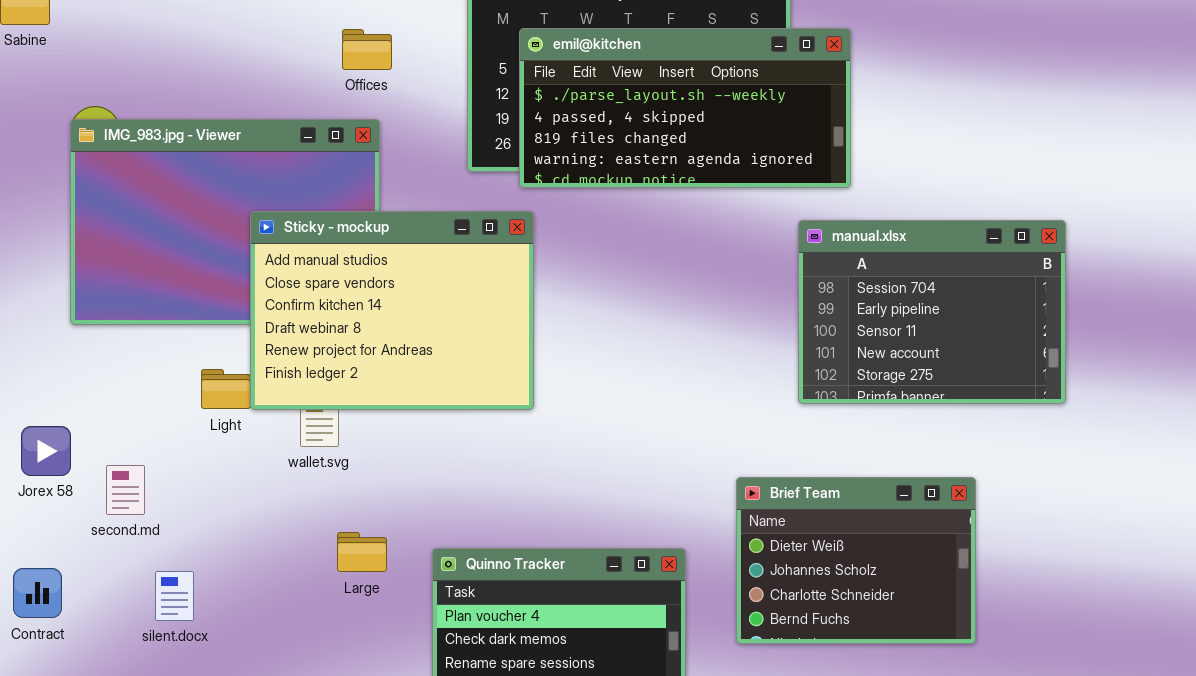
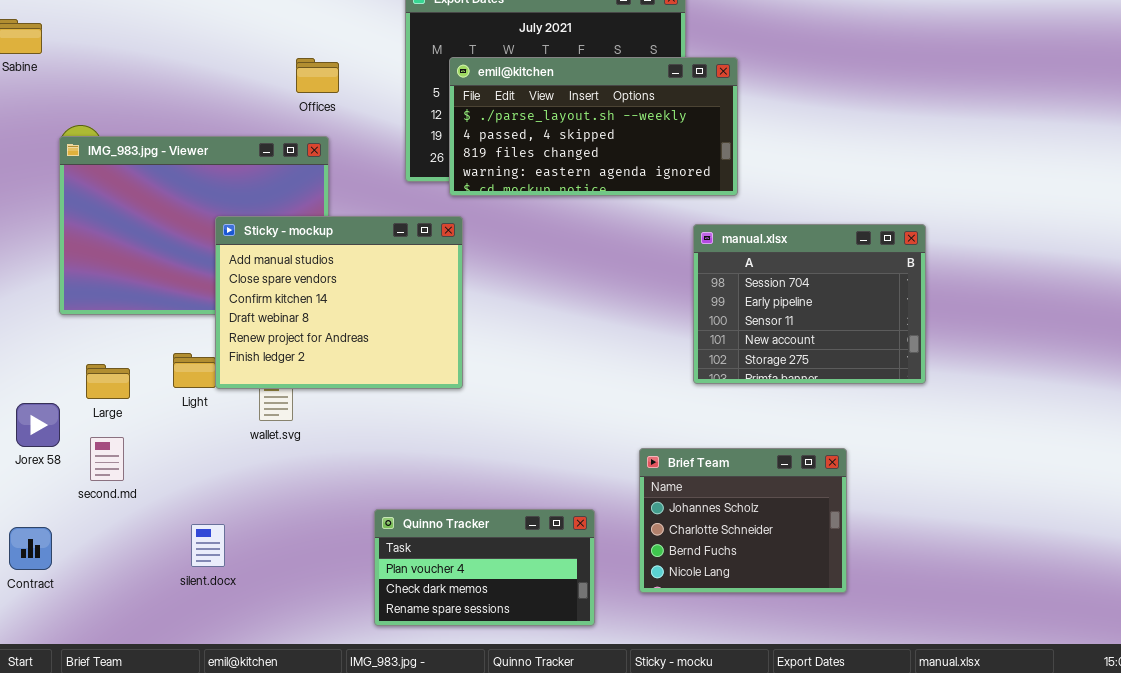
Brief Team: [736,477,976,644] -> [639,448,847,593], scrolled down 1 row
Large: [337,532,387,572] -> [86,364,130,399], moved
silent.docx: [155,571,194,621] -> [191,524,225,567], moved

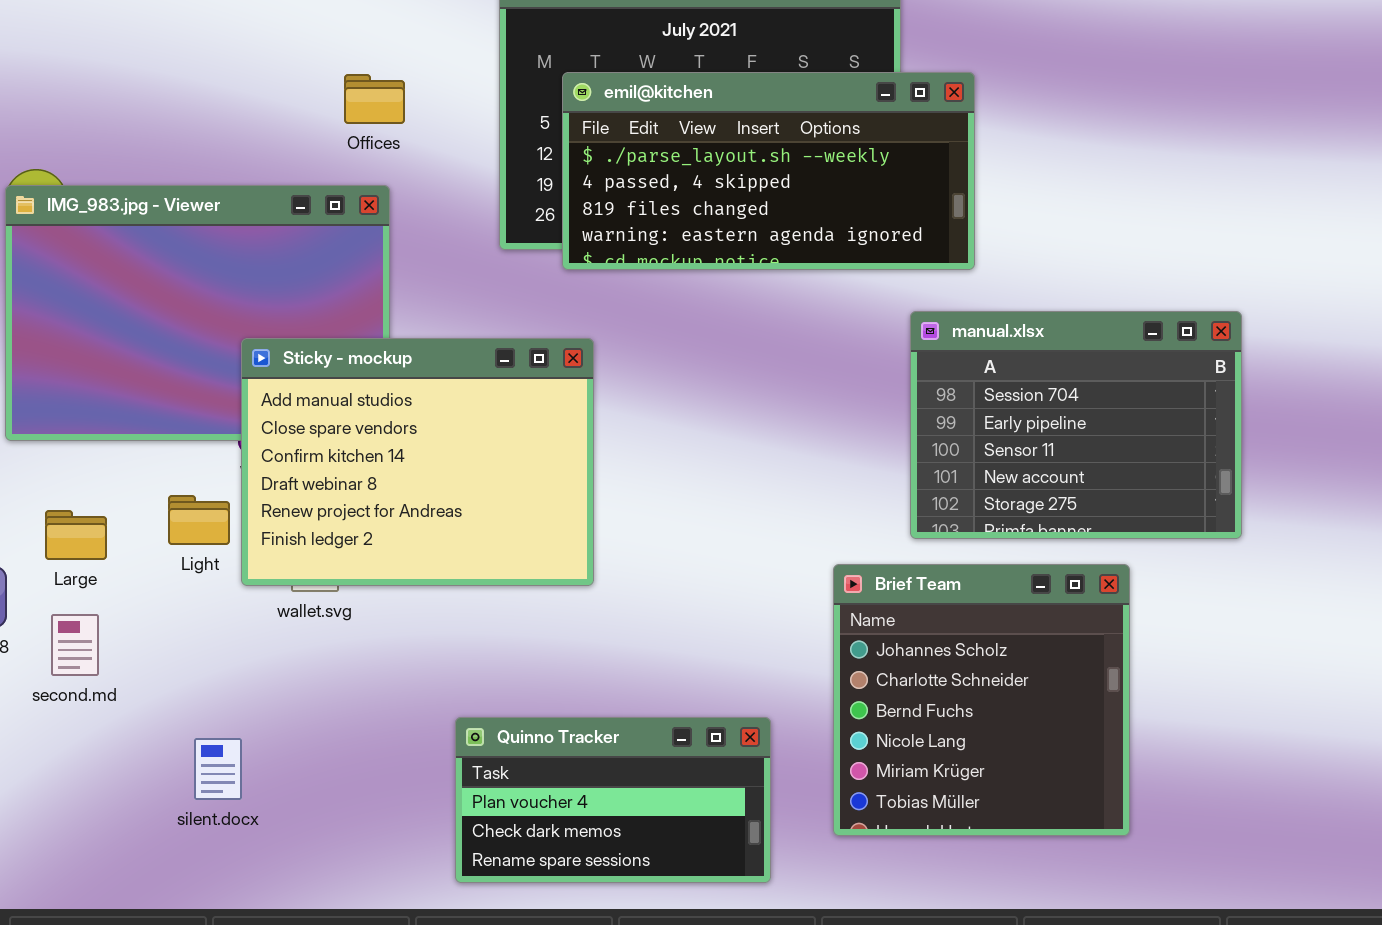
Sticky - mockup: [215,216,463,389] -> [241,338,594,586], moved
Brief Team: [639,448,847,593] -> [833,564,1130,836], resized

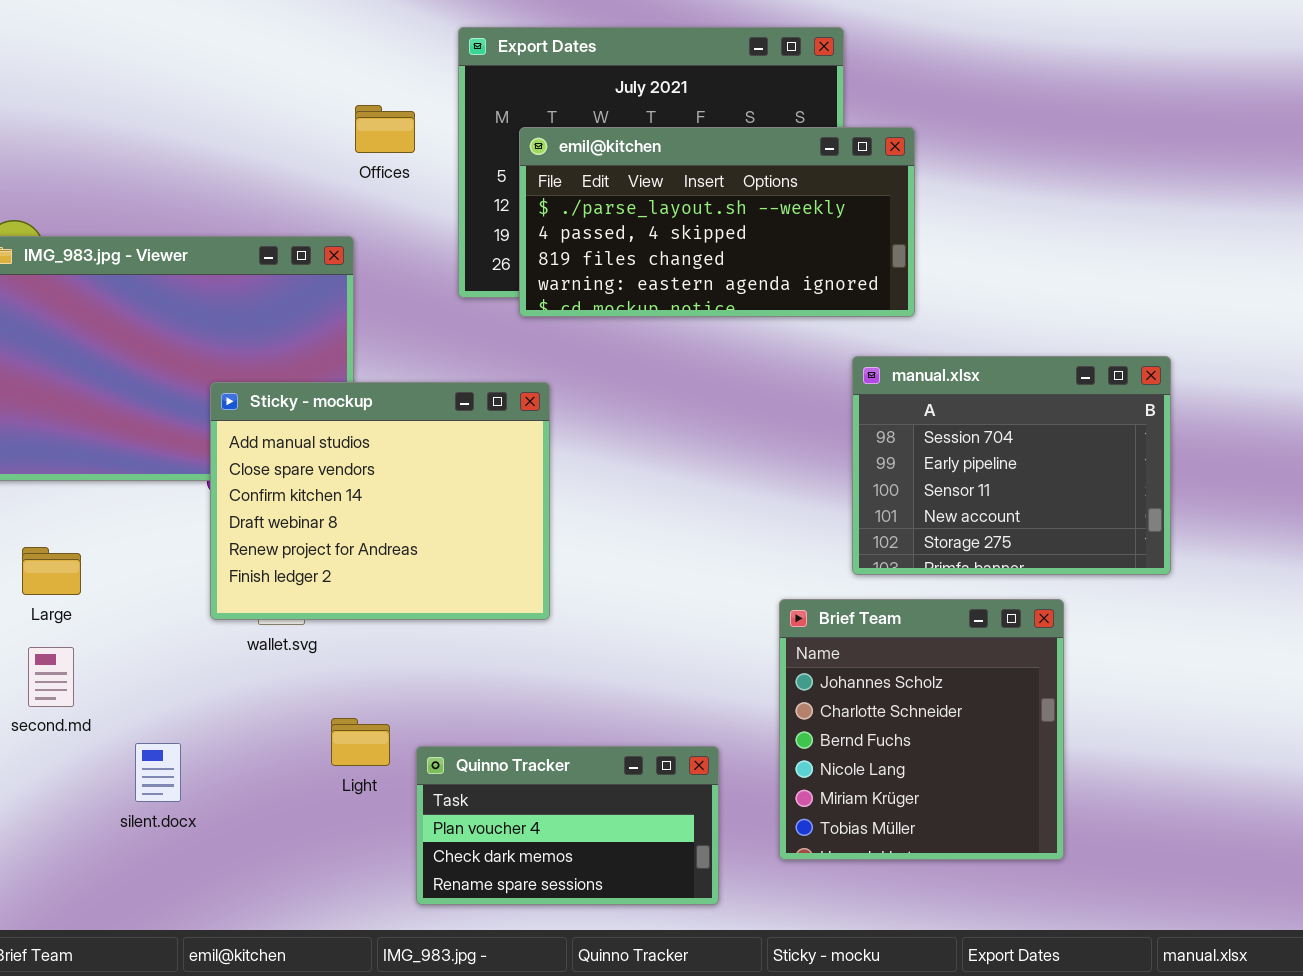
Offices: [344,74,405,124] -> [355,105,415,153], moved
Light: [168,495,230,545] -> [331,718,390,766], moved
silent.docx: [194,738,242,800] -> [135,743,181,802], moved

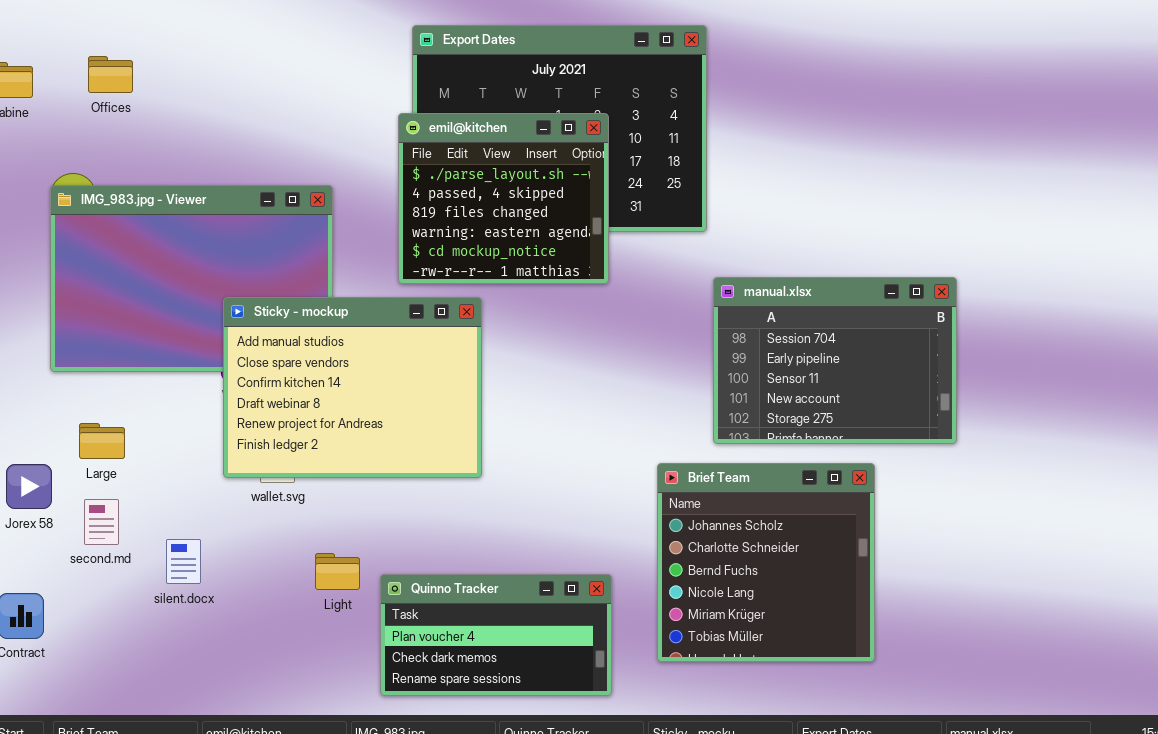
Offices: [355,105,415,153] -> [88,56,133,93], moved
emil@kitchen: [519,127,915,317] -> [398,113,609,284], moved, resized
silent.docx: [135,743,181,802] -> [166,539,201,584], moved

